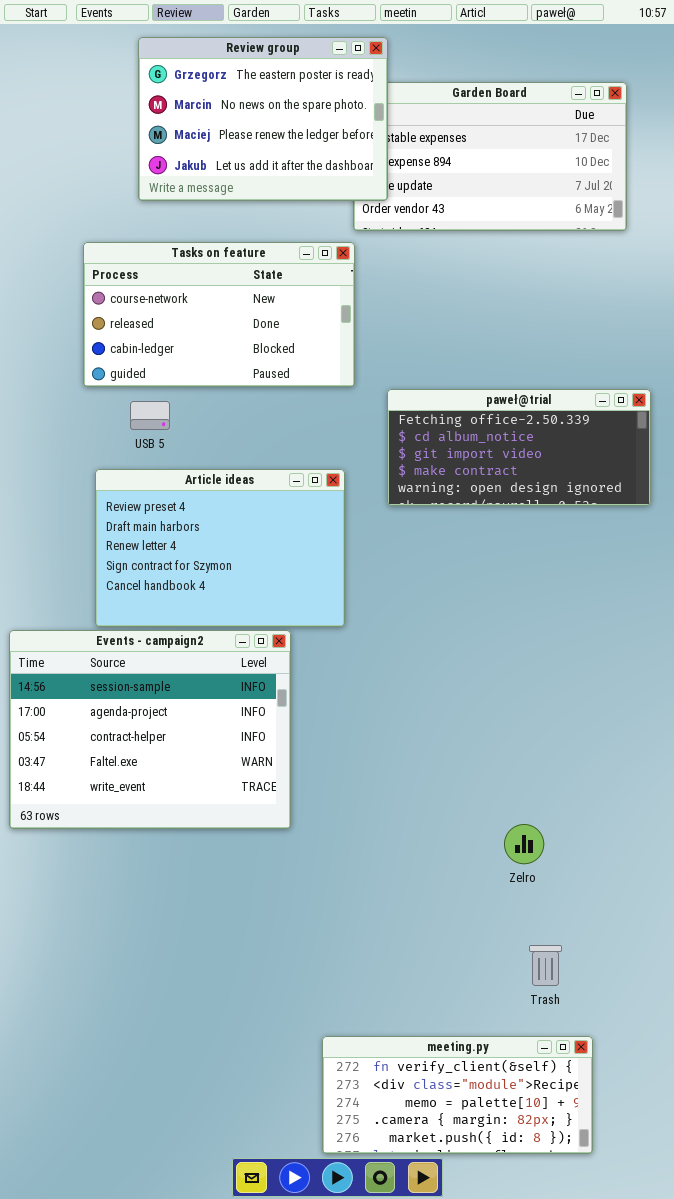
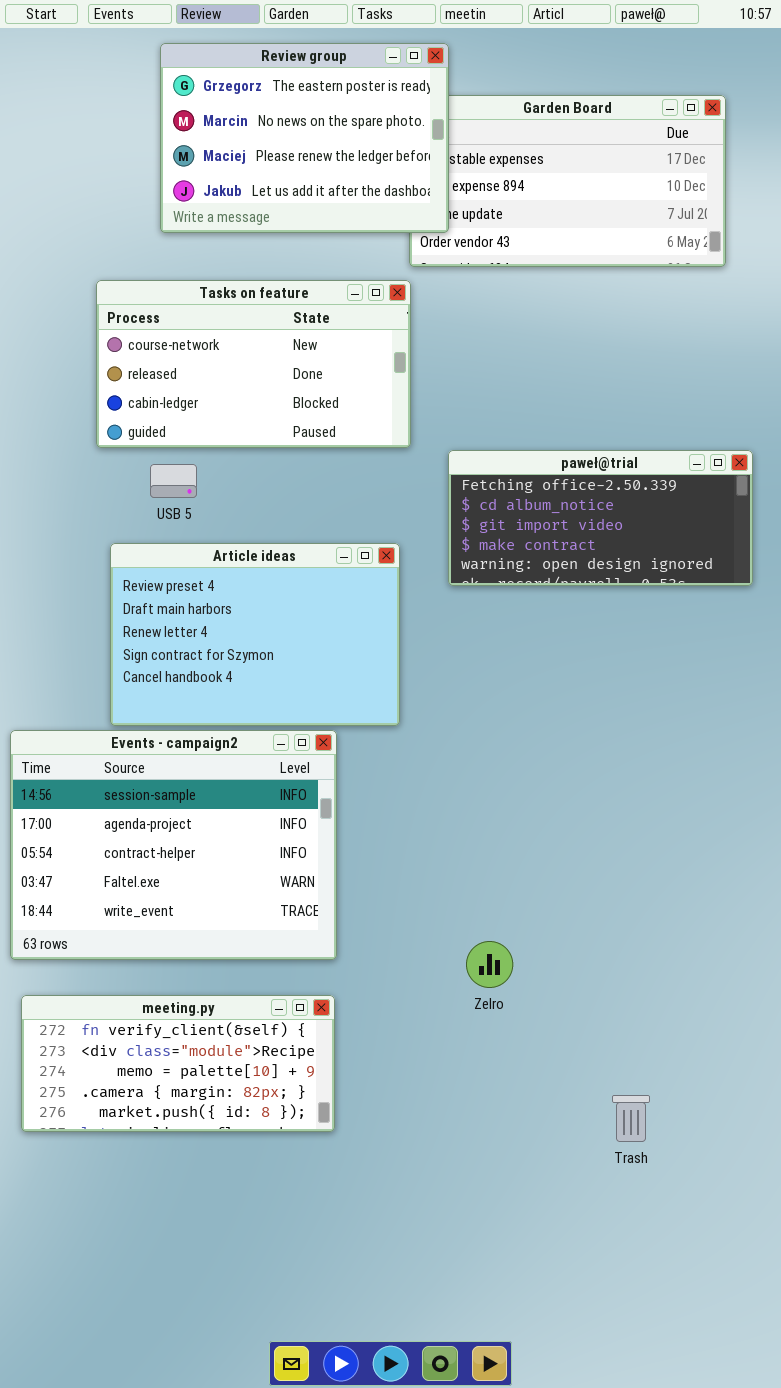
Zelro: [504,824,544,864] -> [466,941,513,988], moved
meeting.py: [322,1036,593,1154] -> [21,995,335,1132], moved

